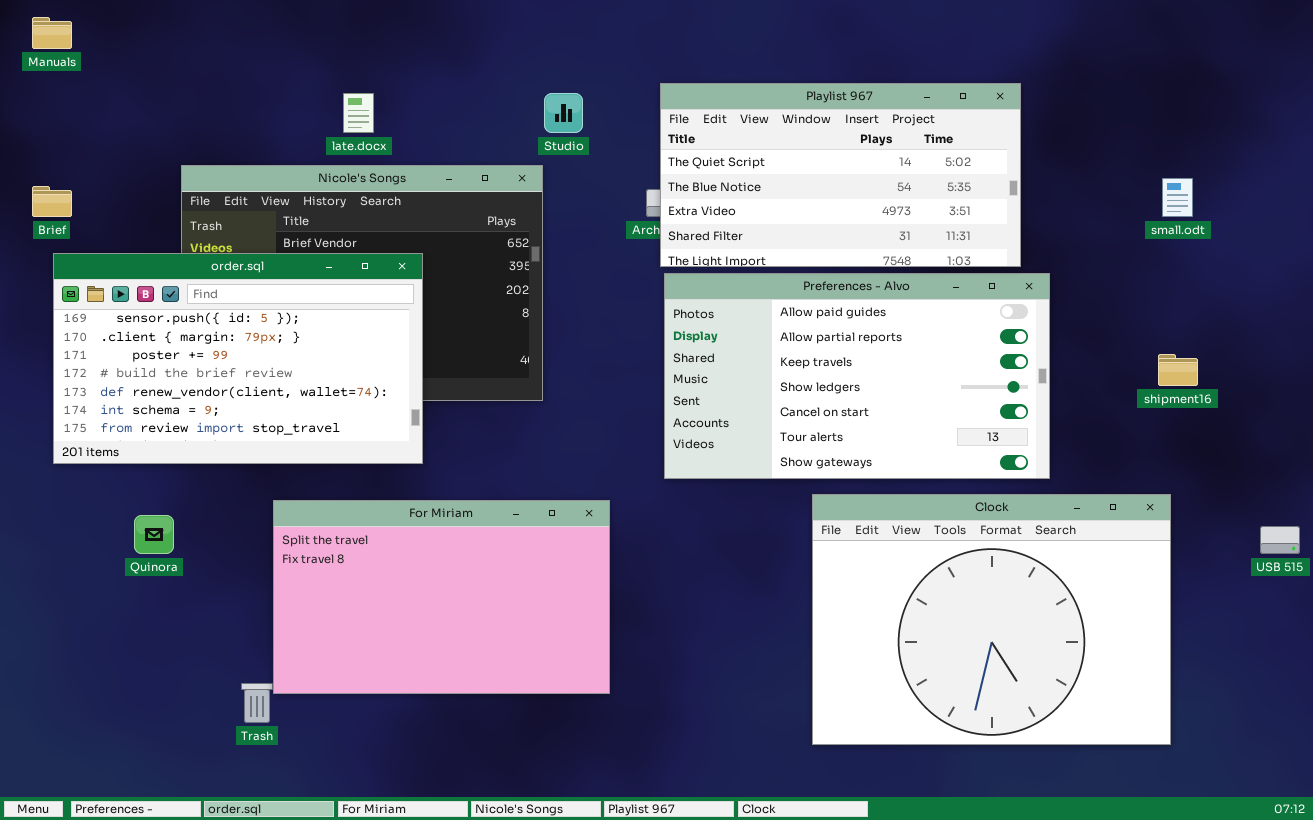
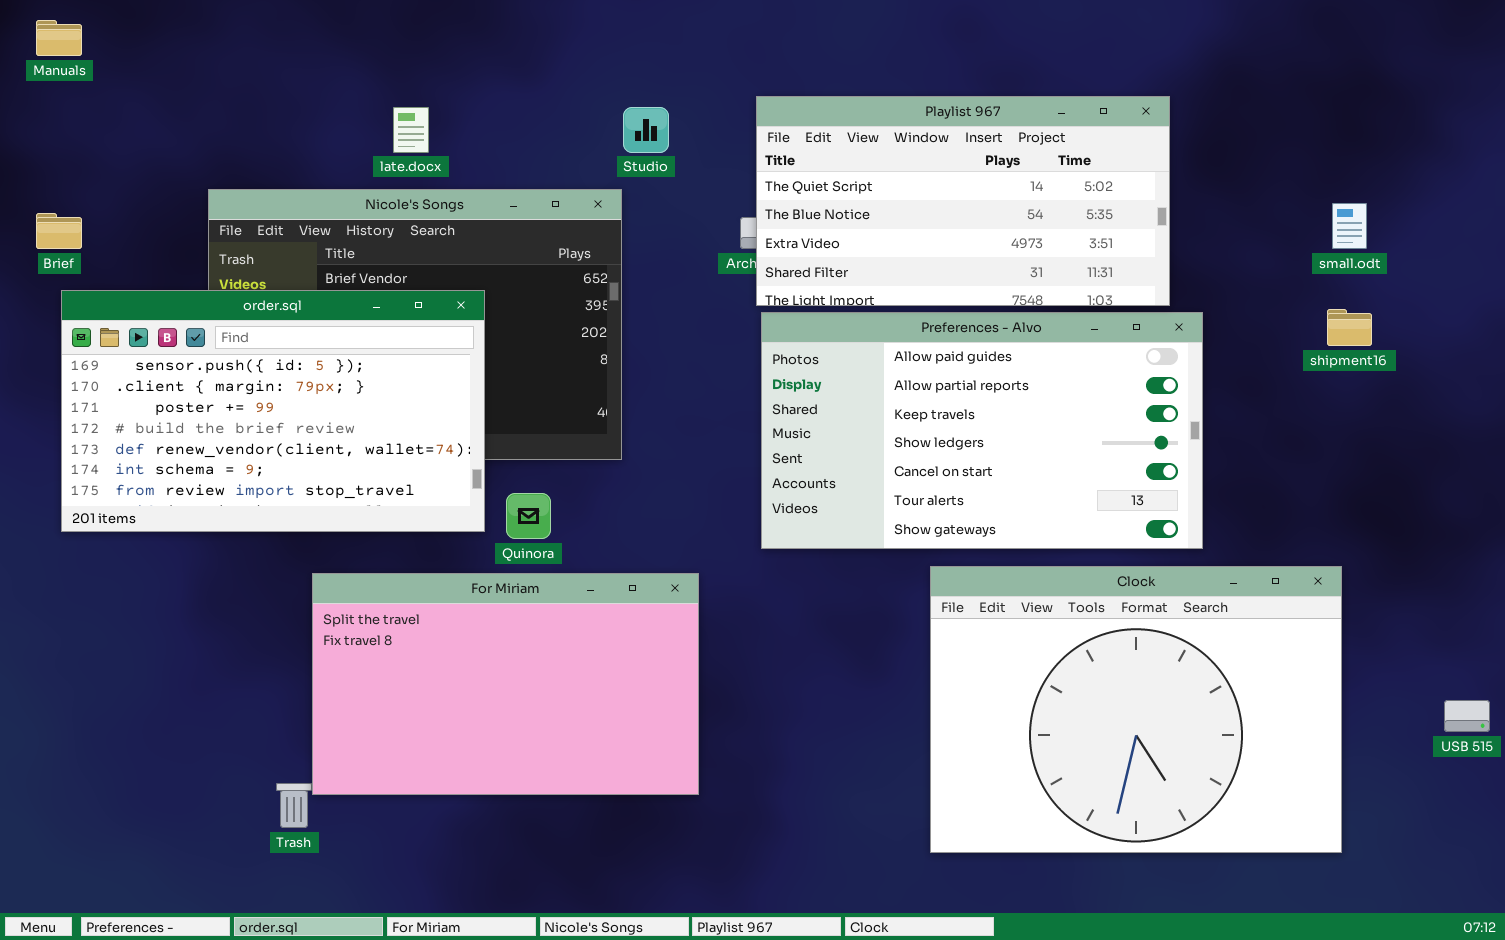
shipment16: [1158,354,1198,386] -> [1327,309,1372,346], moved
Quinora: [134,515,174,554] -> [506,493,551,539], moved
USB 515: [1260,526,1300,554] -> [1444,700,1490,732], moved

